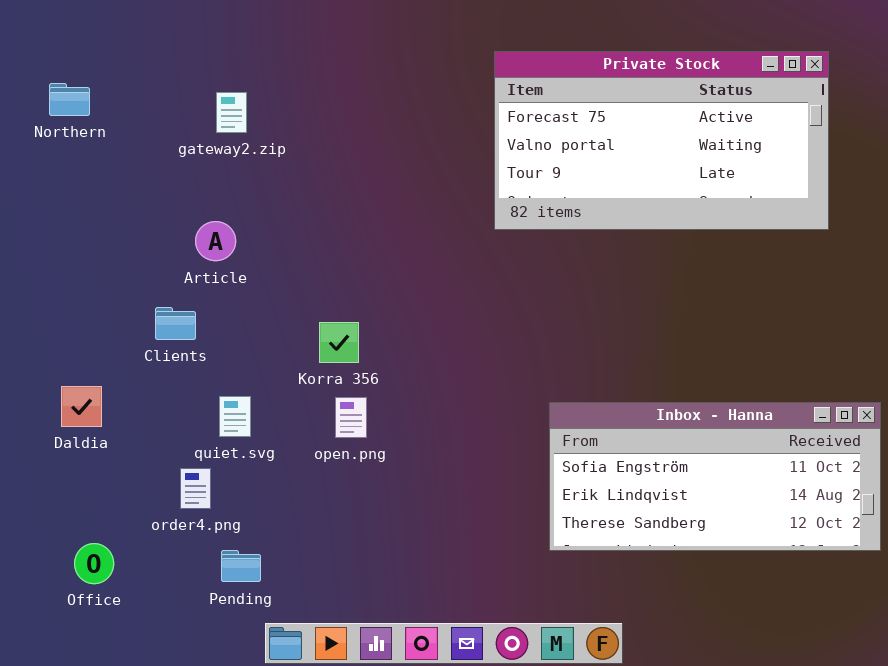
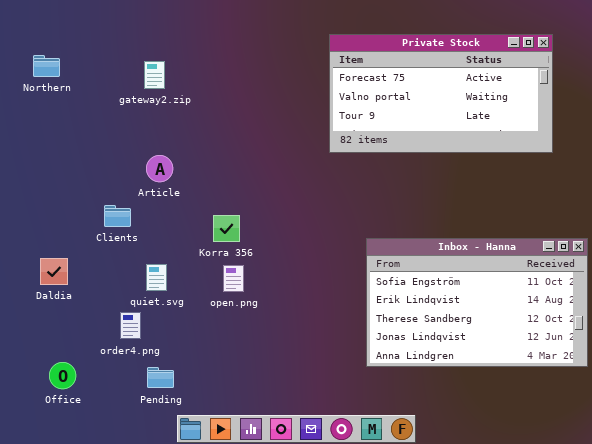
Article: [195,221,236,261] -> [146,155,173,182], moved
Inbox - Hanna: [549,402,881,551] -> [366,238,588,367], resized

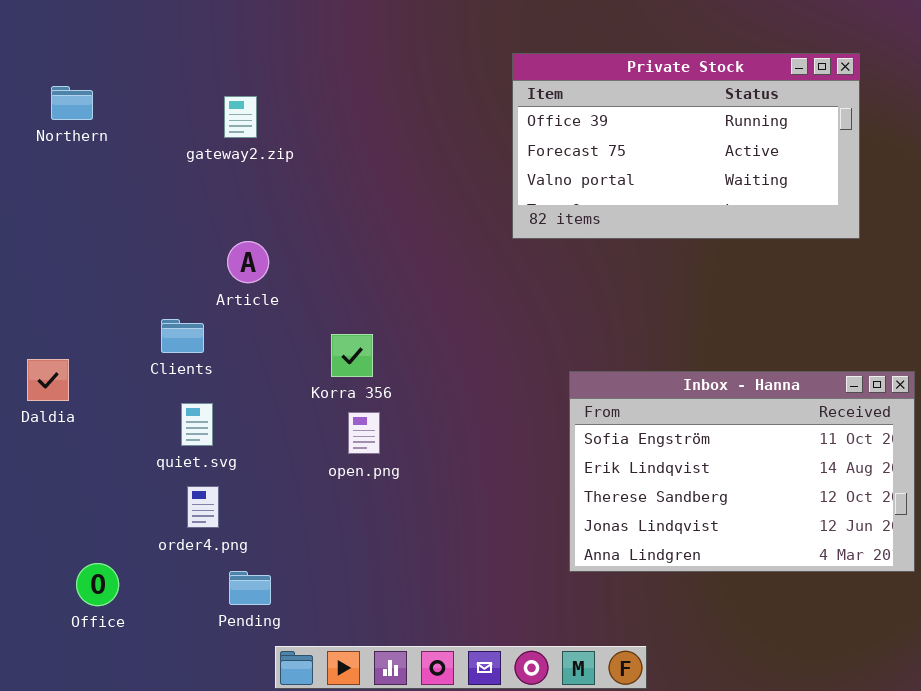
Private Stock: [329,34,553,153] -> [512,53,860,239], scrolled up 1 row
Daldia: [40,258,68,285] -> [27,359,69,401], moved
quiet.svg: [146,264,167,291] -> [181,403,213,446], moved

